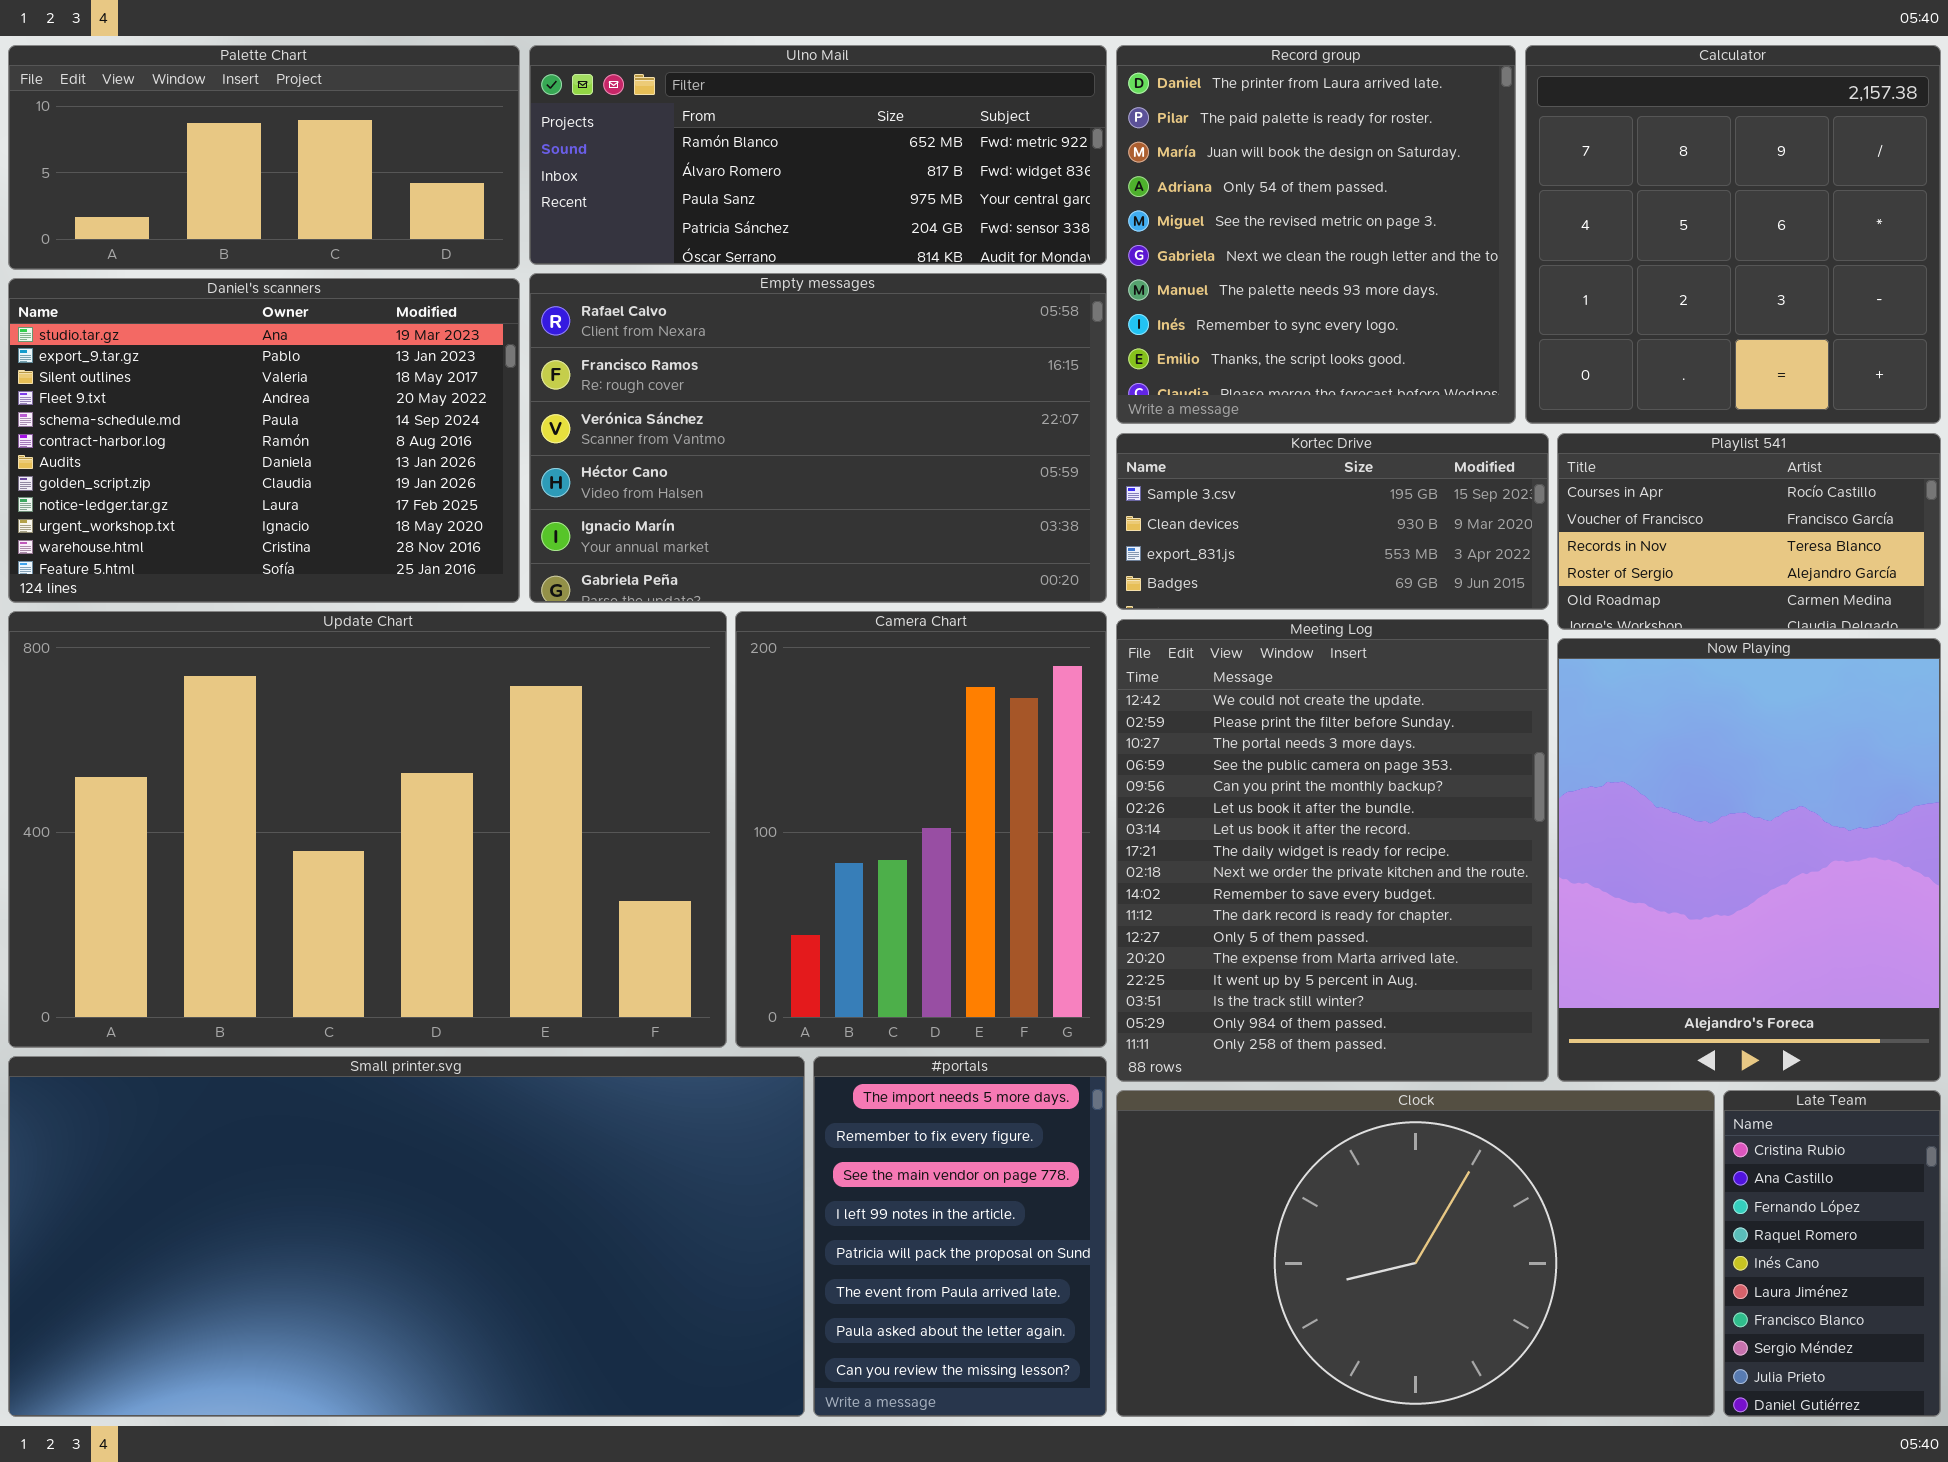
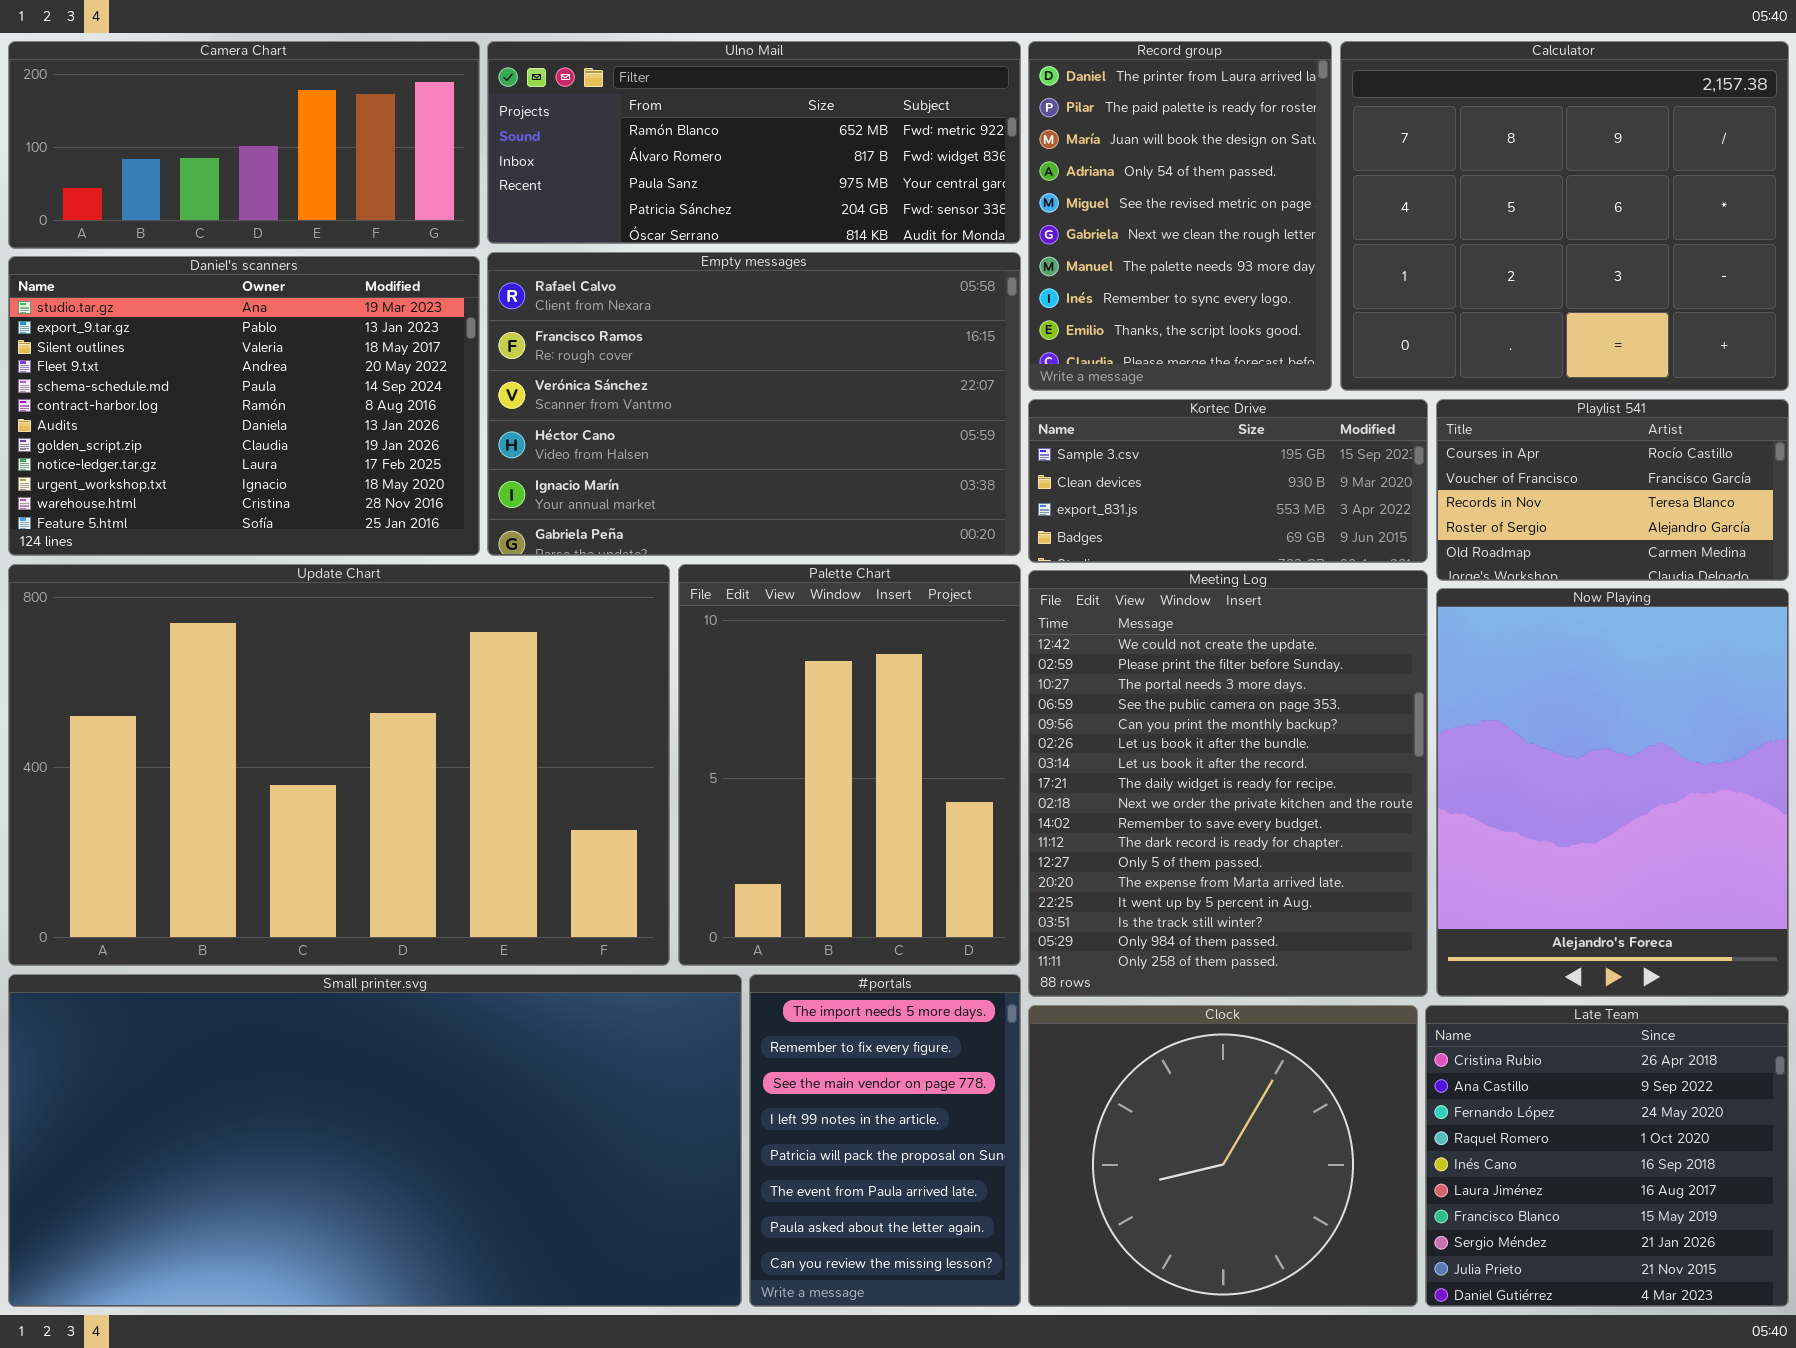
Palette Chart: [8,45,520,270] -> [678,564,1021,966], moved, resized
Record group: [1116,45,1516,424] -> [1028,41,1332,391], resized
Calculator: [1525,45,1941,424] -> [1340,41,1789,391], resized
Camera Chart: [735,611,1107,1048] -> [8,41,480,249], moved, resized
Clock: [1116,1090,1715,1417] -> [1028,1005,1418,1307], resized
Late Team: [1723,1090,1941,1417] -> [1425,1005,1789,1307], resized

